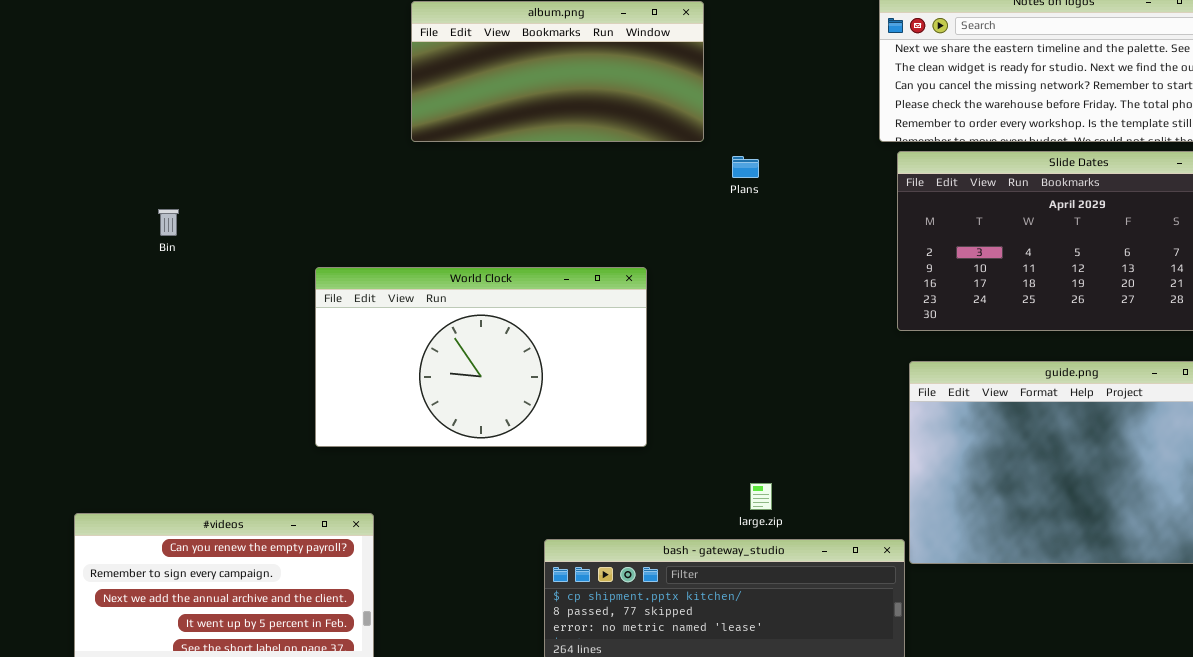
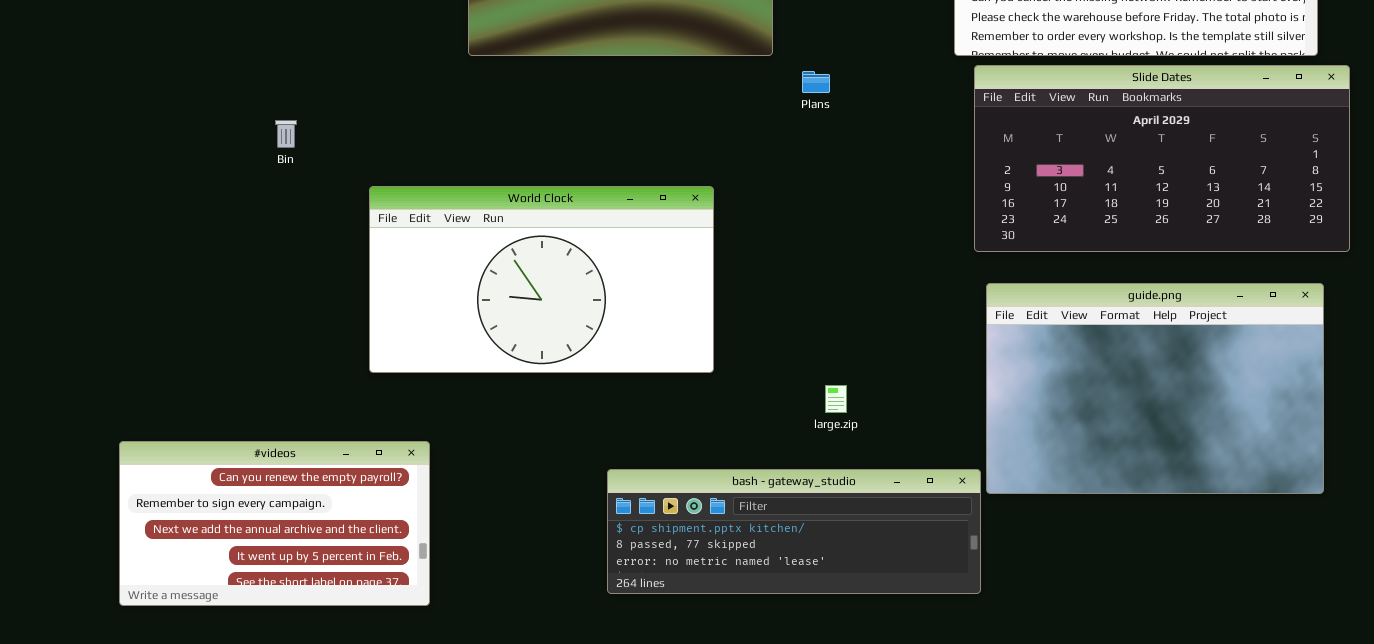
Bin: [158,209,179,236] -> [275,120,297,148], moved
large.zip: [750,483,772,510] -> [825,385,847,413], moved

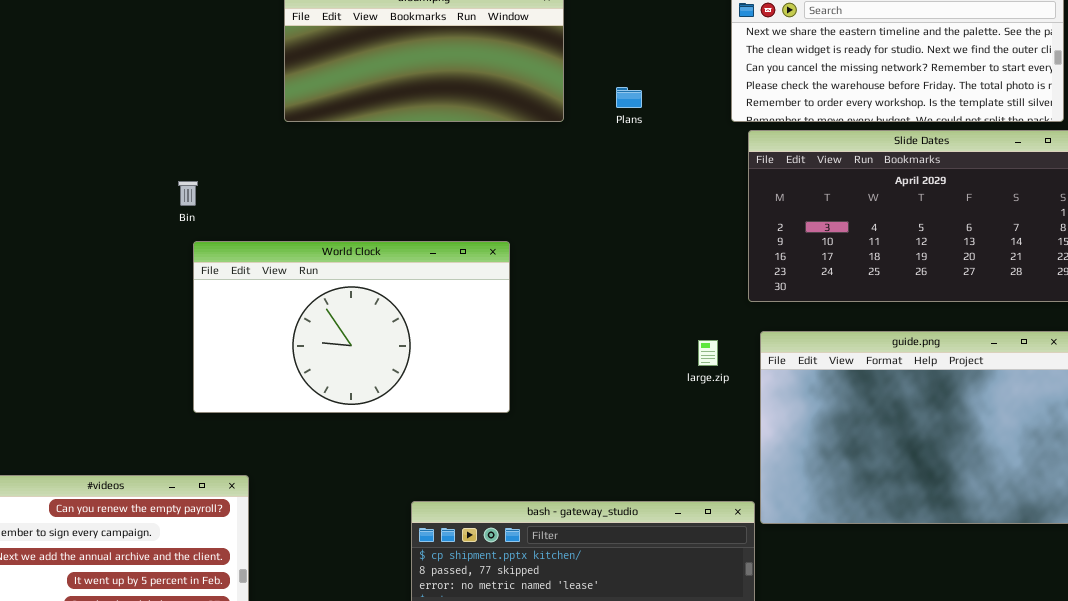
Plans: [802,71,830,93] -> [616,87,642,108], moved
Bin: [275,120,297,148] -> [178,181,198,206], moved
large.zip: [825,385,847,413] -> [698,340,718,366], moved

